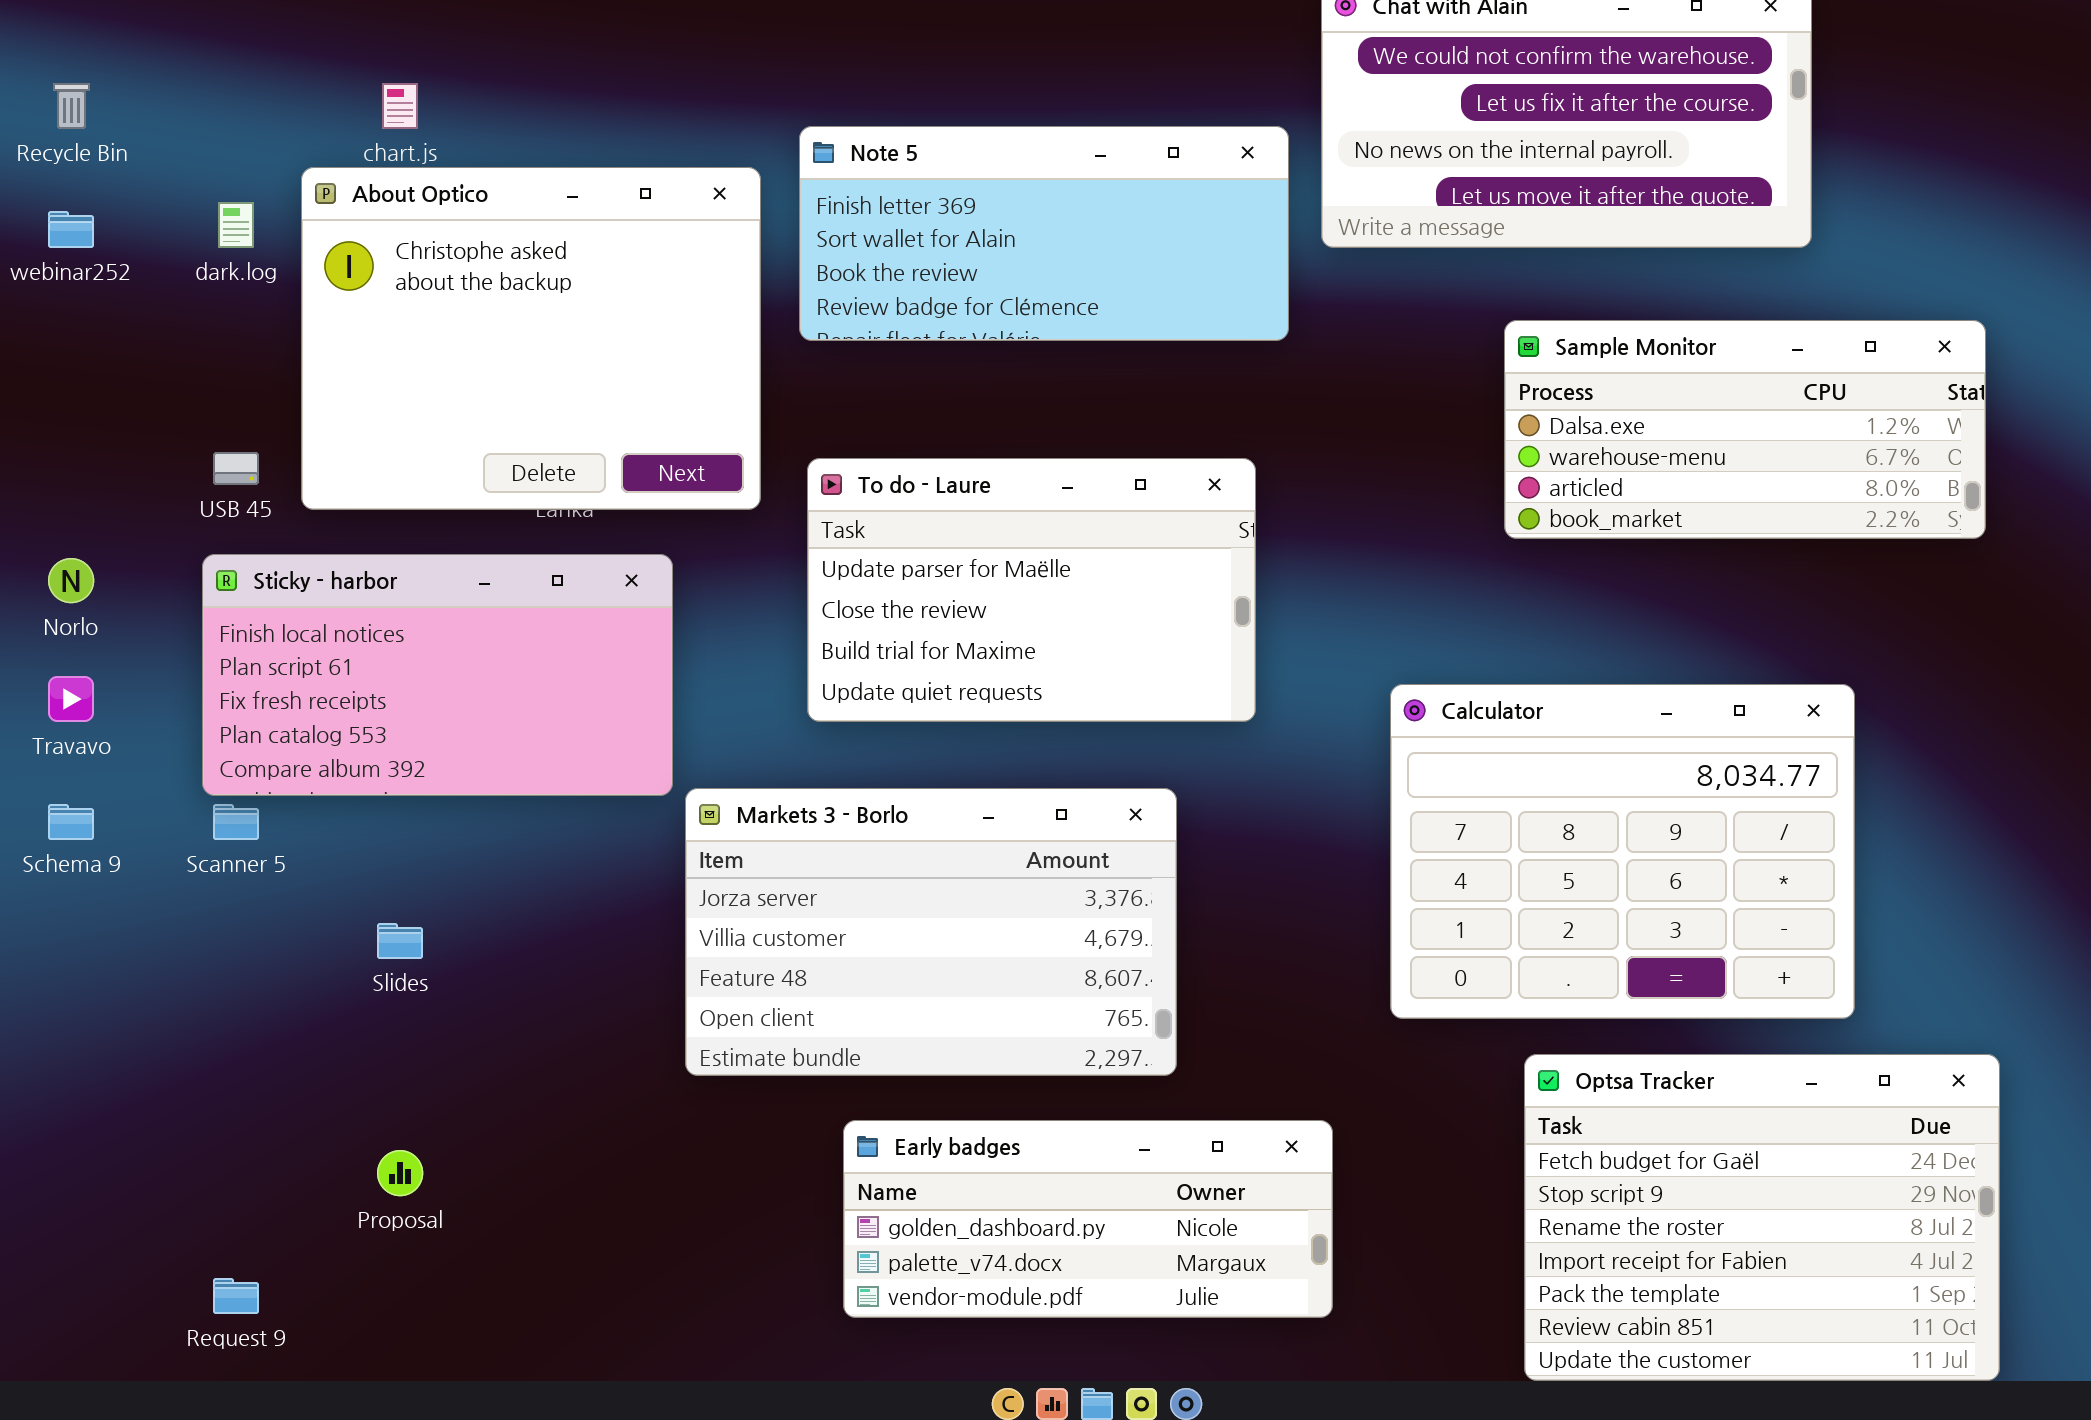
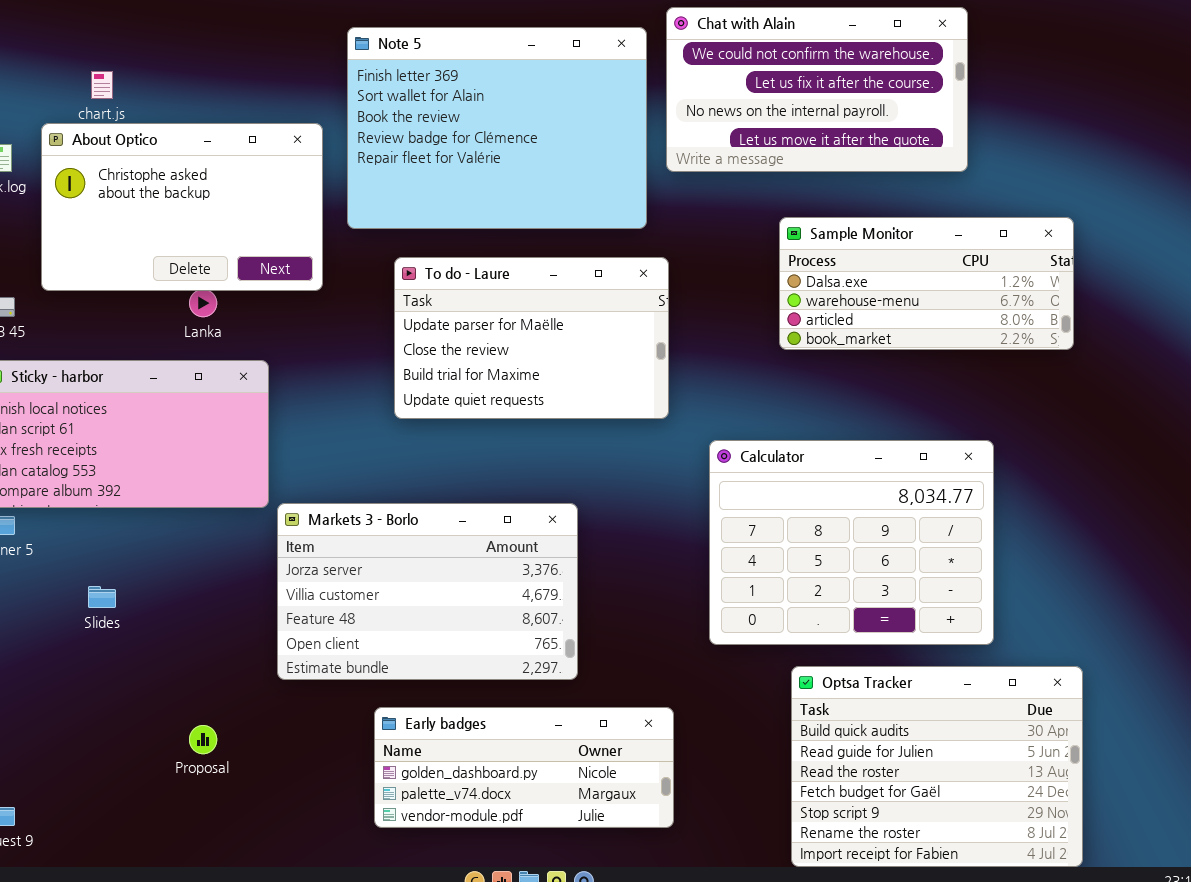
Note 5: [799,126,1289,341] -> [347,27,647,229], resized
About Optico: [301,167,761,510] -> [41,123,323,291], resized
To do - Laure: [807,458,1256,722] -> [394,257,669,419], moved
Optsa Tracker: [1524,1054,2000,1381] -> [791,666,1083,867], scrolled up 3 rows
Proposal: [377,1150,423,1196] -> [189,725,217,754], moved

